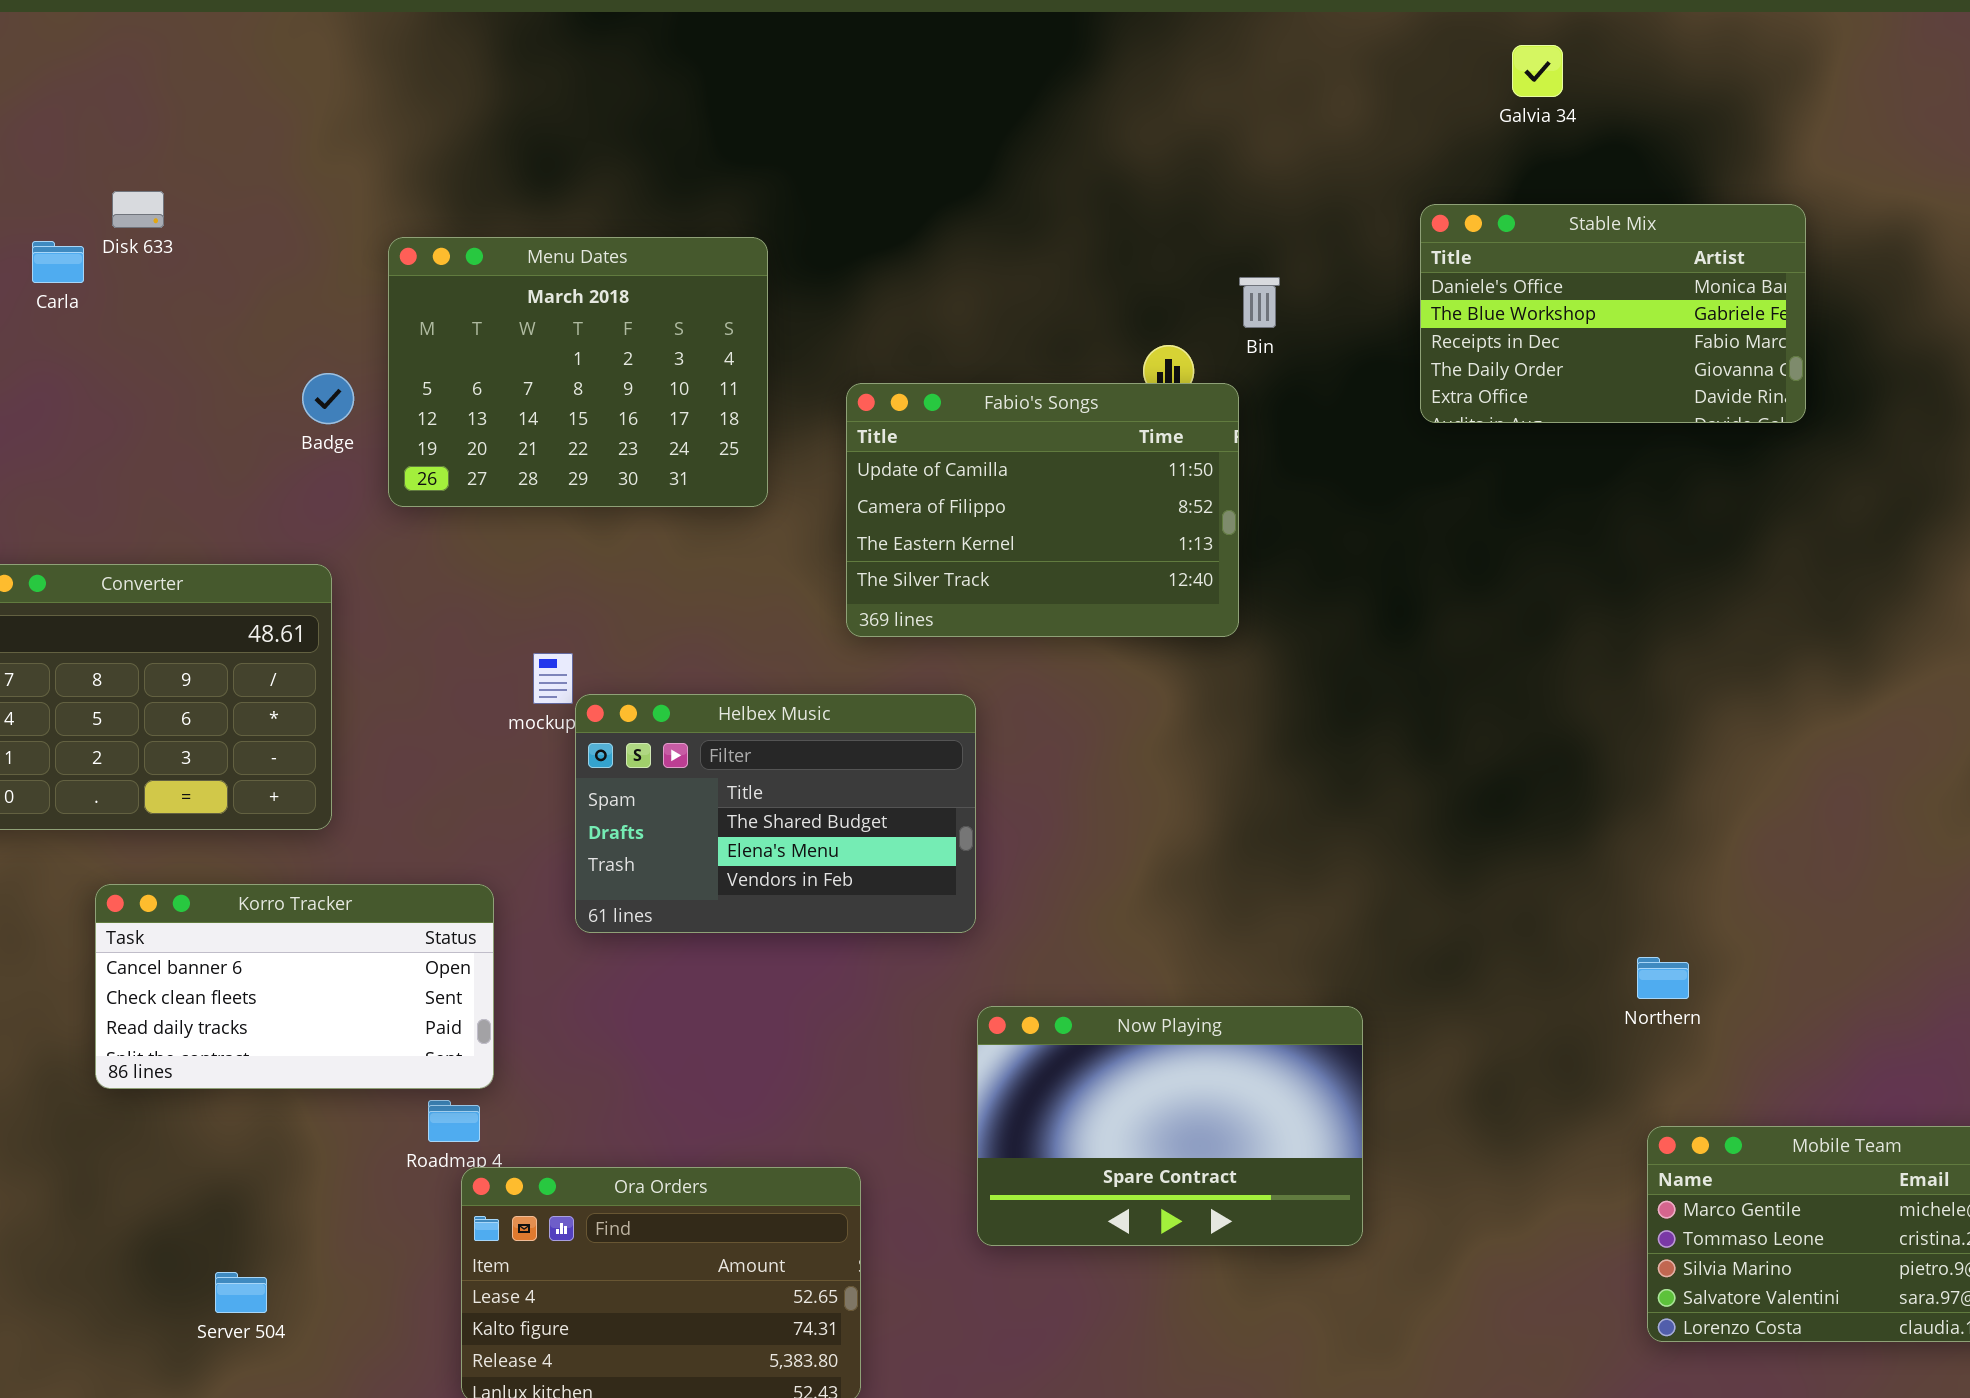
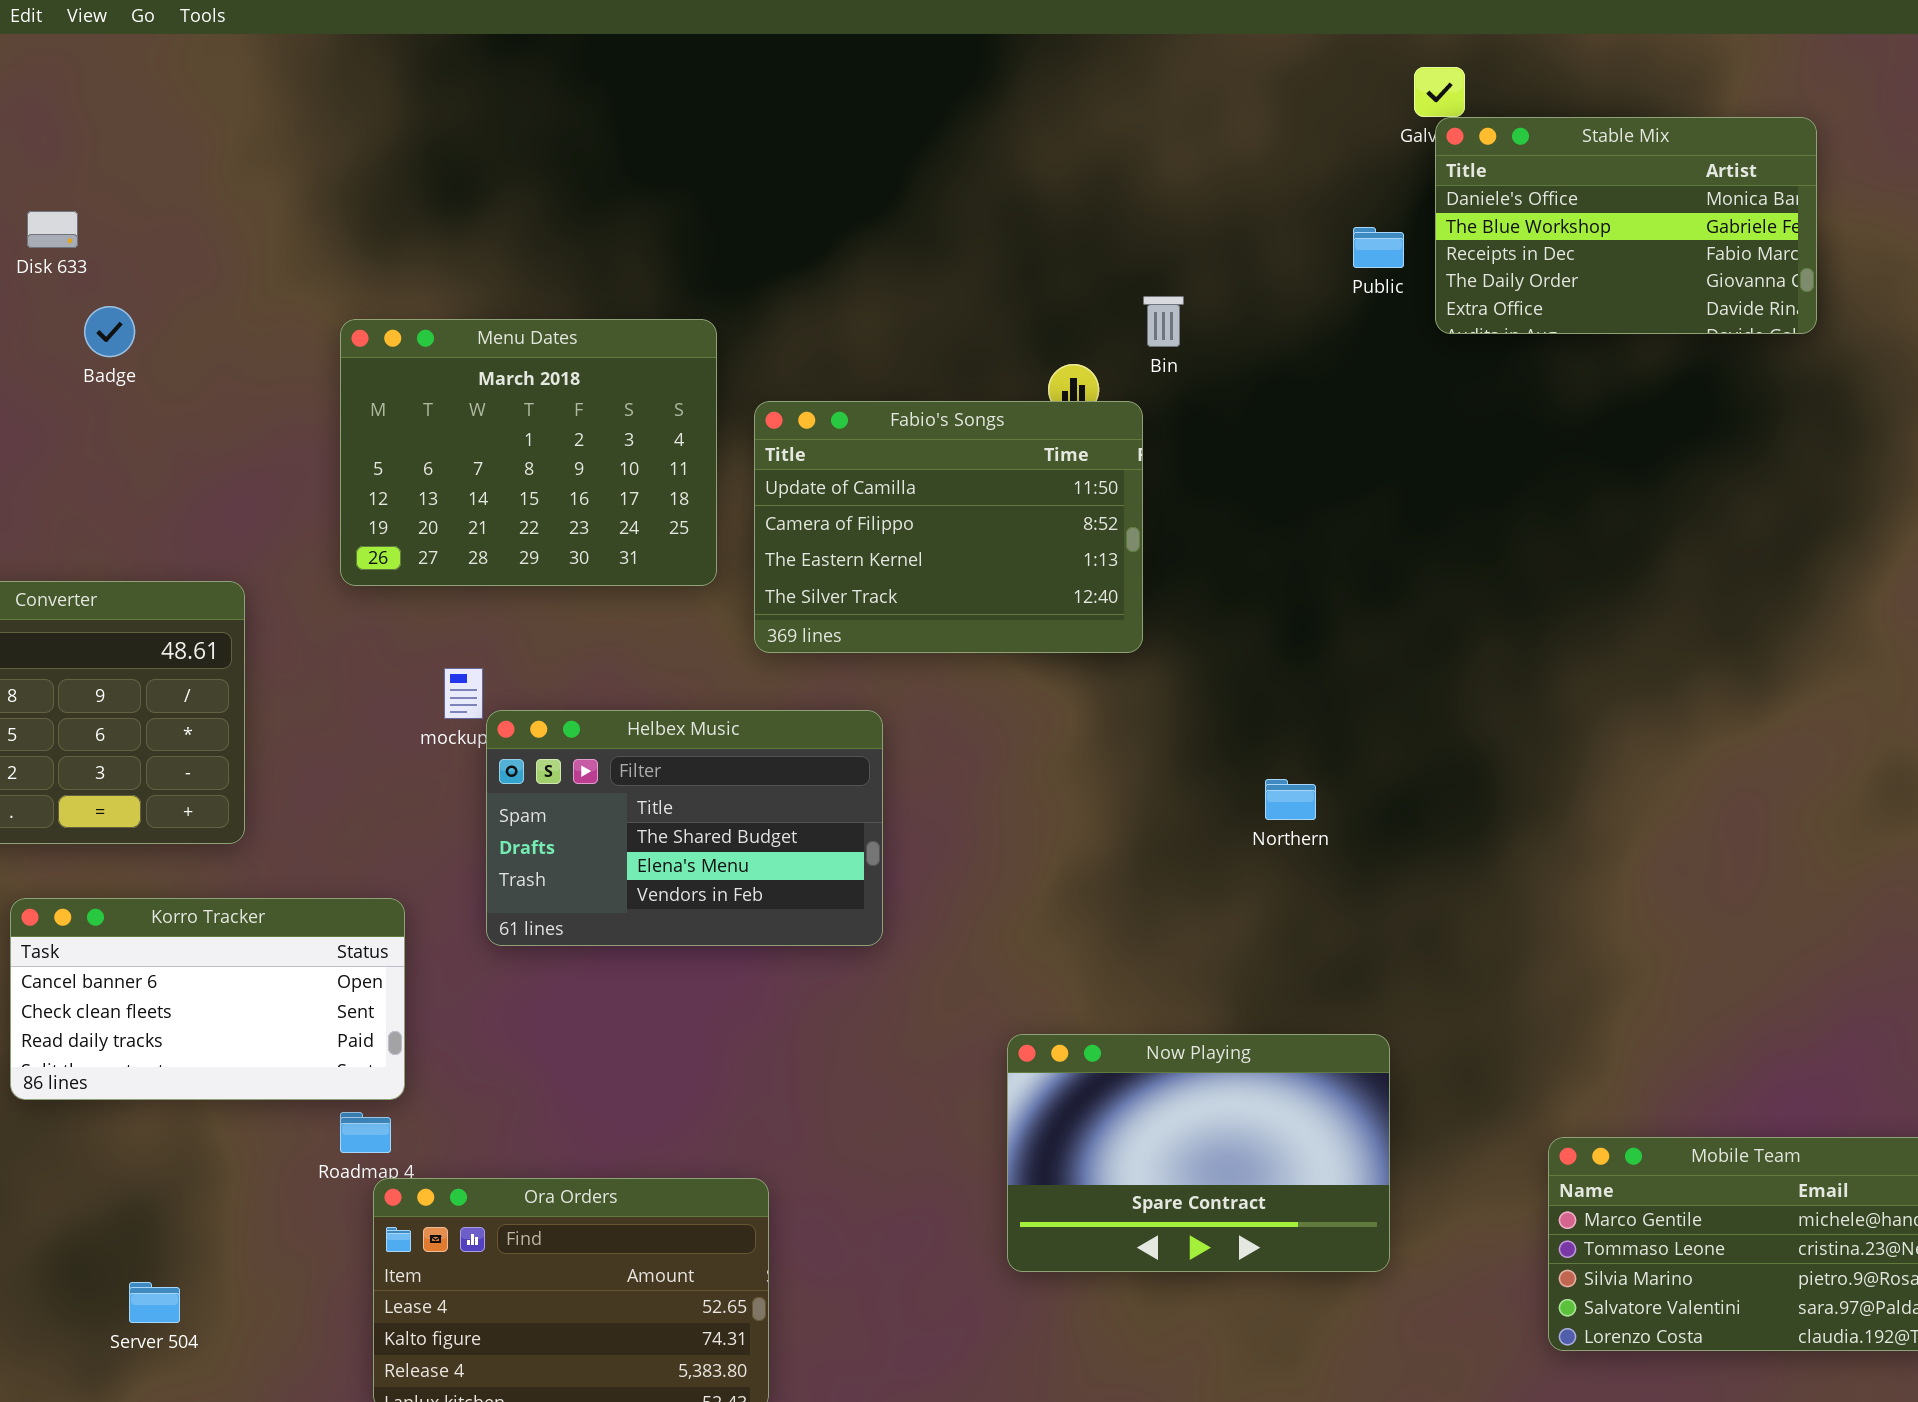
Stable Mix: [1420,204,1806,423] -> [1435,117,1817,334], moved
Menu Dates: [388,237,768,507] -> [340,319,717,586], moved
Badge: [302,373,354,424] -> [84,306,135,357], moved
Northern: [1637,957,1689,999] -> [1265,779,1316,820], moved
Now Playing: [977,1006,1363,1246] -> [1007,1034,1390,1272], moved

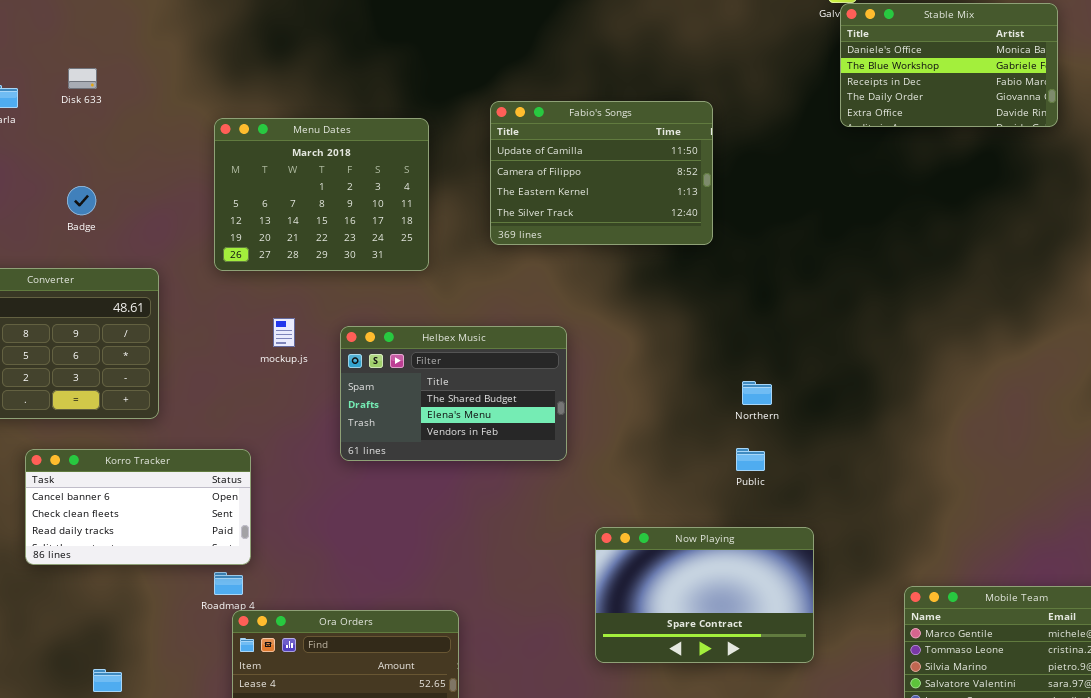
Disk 633: [27,211,78,248] -> [68,68,97,89], moved
Public: [1353,227,1404,268] -> [736,448,765,471], moved
Badge: [84,306,135,357] -> [67,186,96,215], moved
Fabio's Songs: [754,401,1143,653] -> [490,101,713,245], moved
Helbex Music: [486,710,883,946] -> [340,326,567,461], moved

